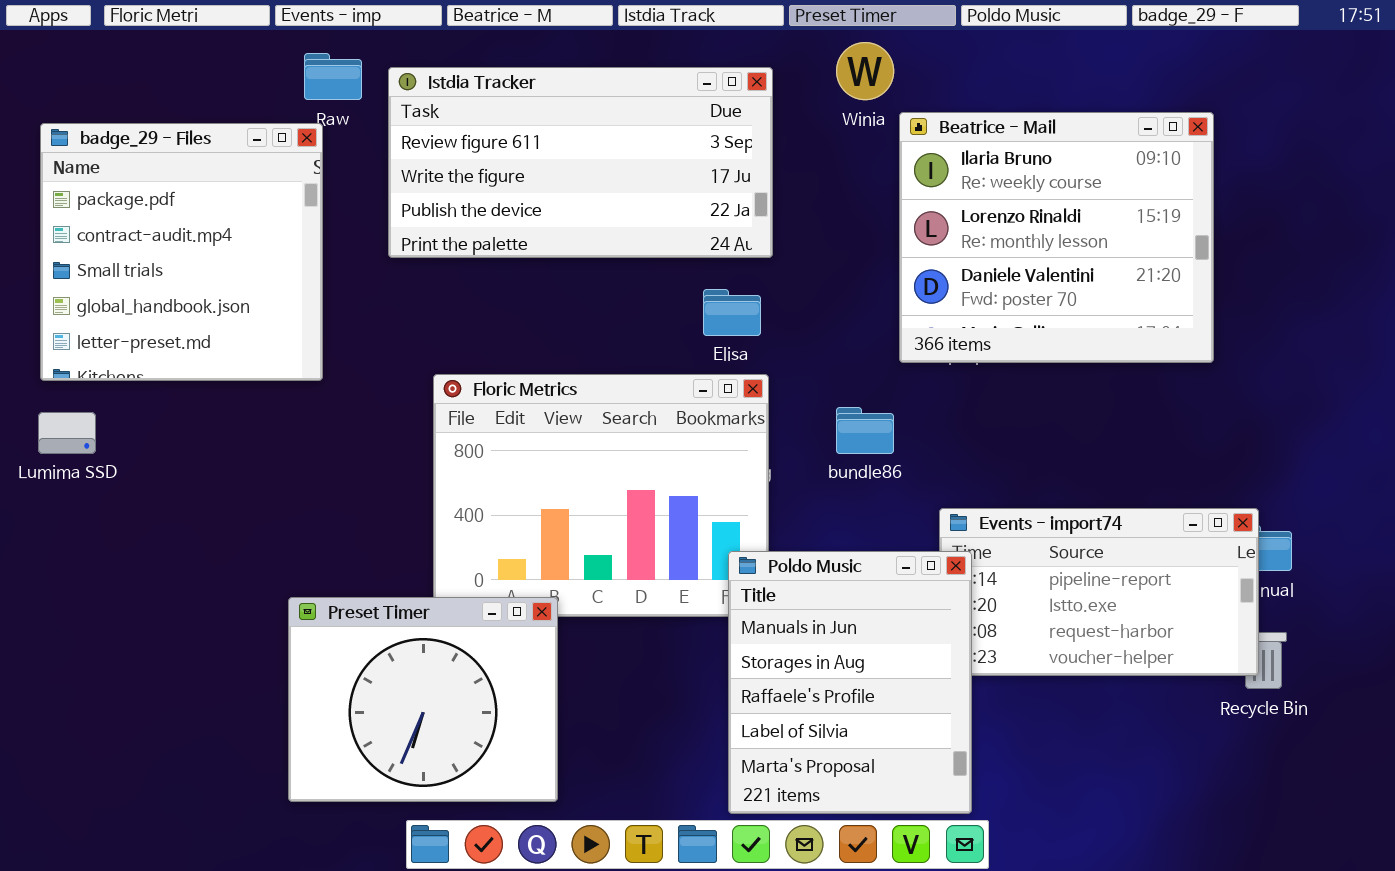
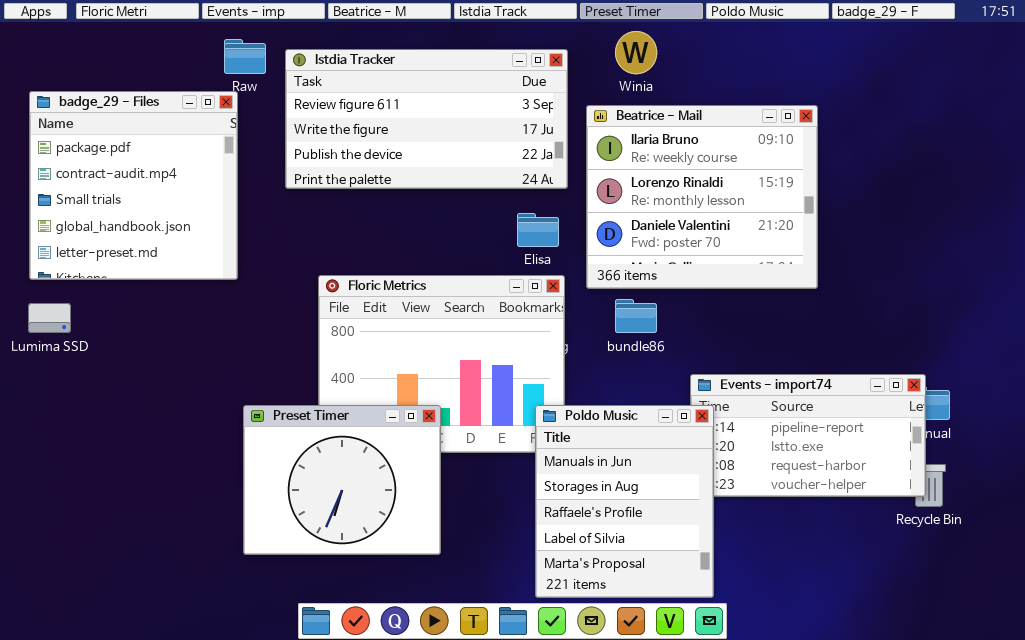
Beatrice - Mail: [899,112,1214,363] -> [586,105,818,289], moved
Preset Timer: [288,597,558,802] -> [243,405,441,555], moved

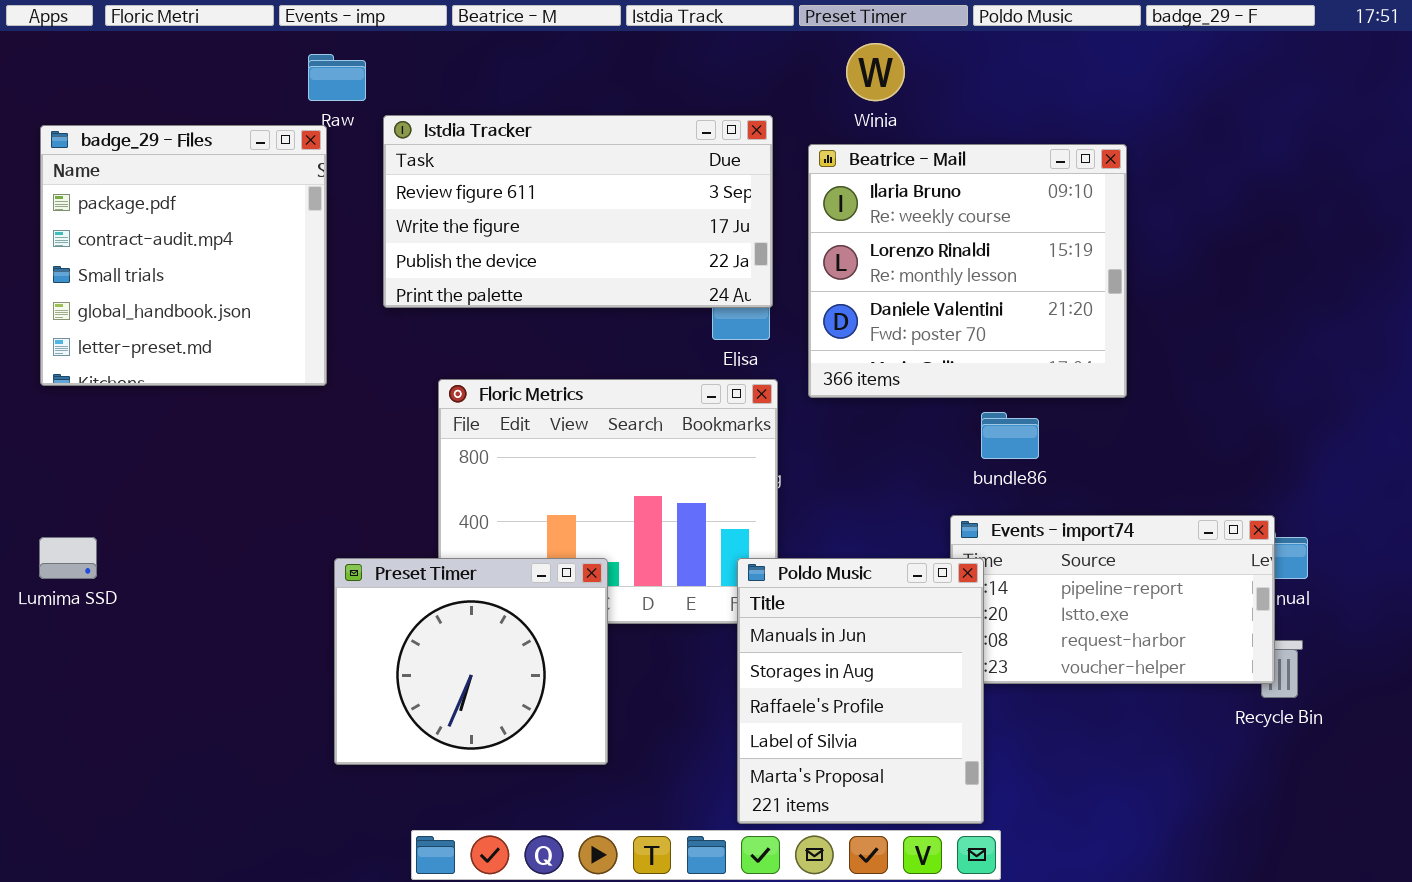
Istdia Tracker: [285,49,568,189] -> [383,115,773,308], moved
bundle86: [615,299,657,333] -> [981,412,1039,459], moved
Lumima SSD: [28,303,71,333] -> [39,537,97,579], moved

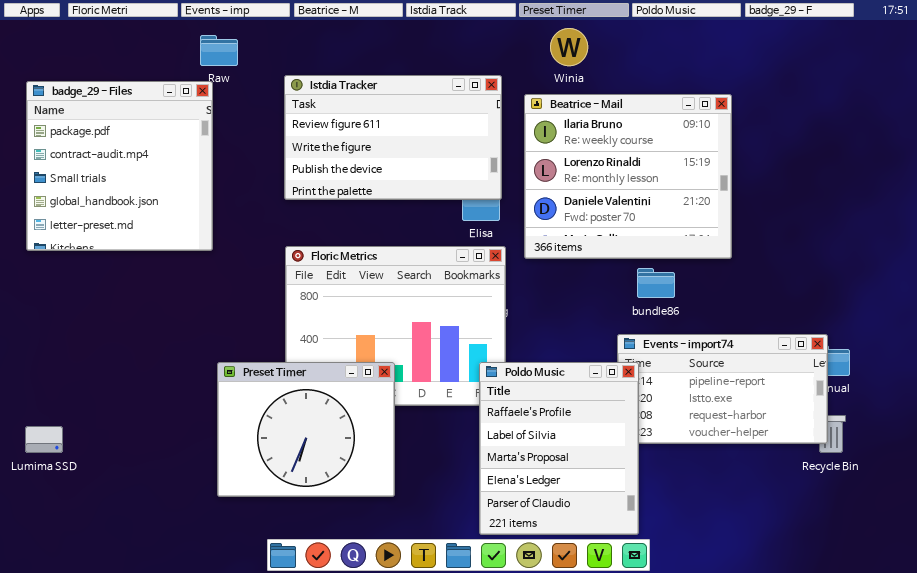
Istdia Tracker: [383,115,773,308] -> [284,75,502,200], resized
Lumima SSD: [39,537,97,579] -> [25,426,63,453], moved
Poldo Music: [737,558,984,824] -> [479,362,639,535], scrolled down 2 rows

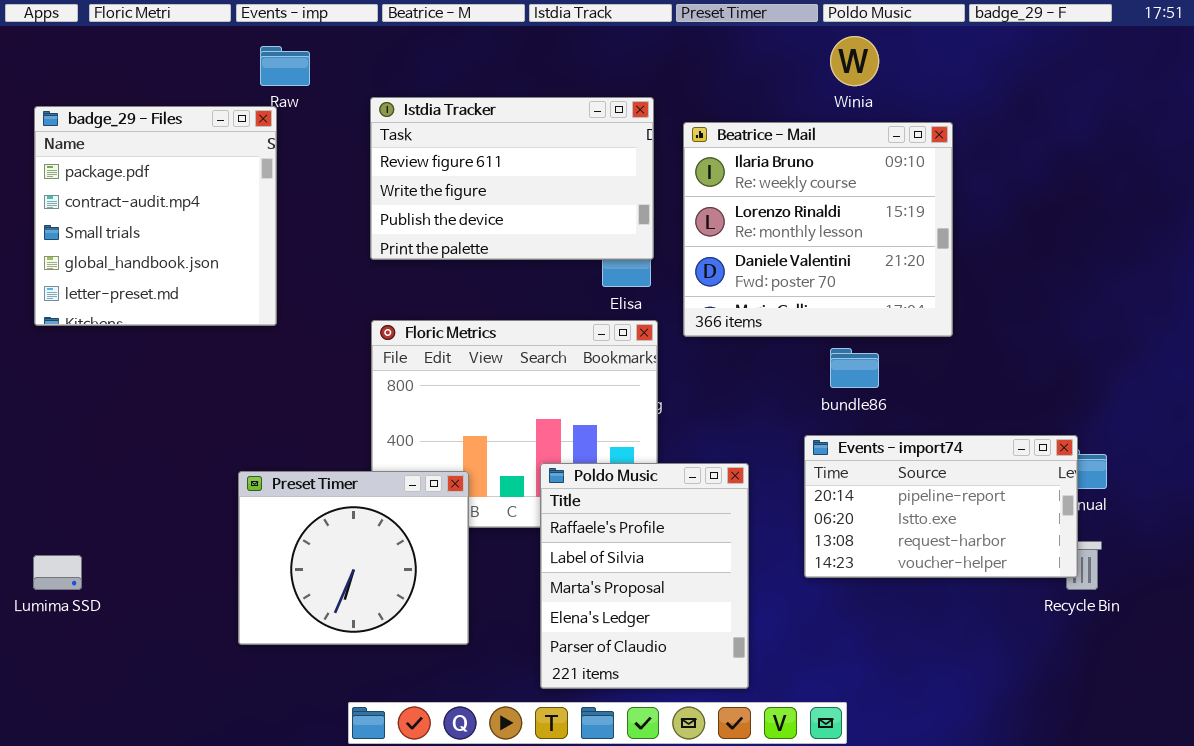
Winia: [550,28,588,66] -> [830,36,879,86], moved
Preset Timer: [217,362,395,497] -> [238,471,469,645], moved
Poldo Music: [479,362,639,535] -> [540,463,749,689], moved

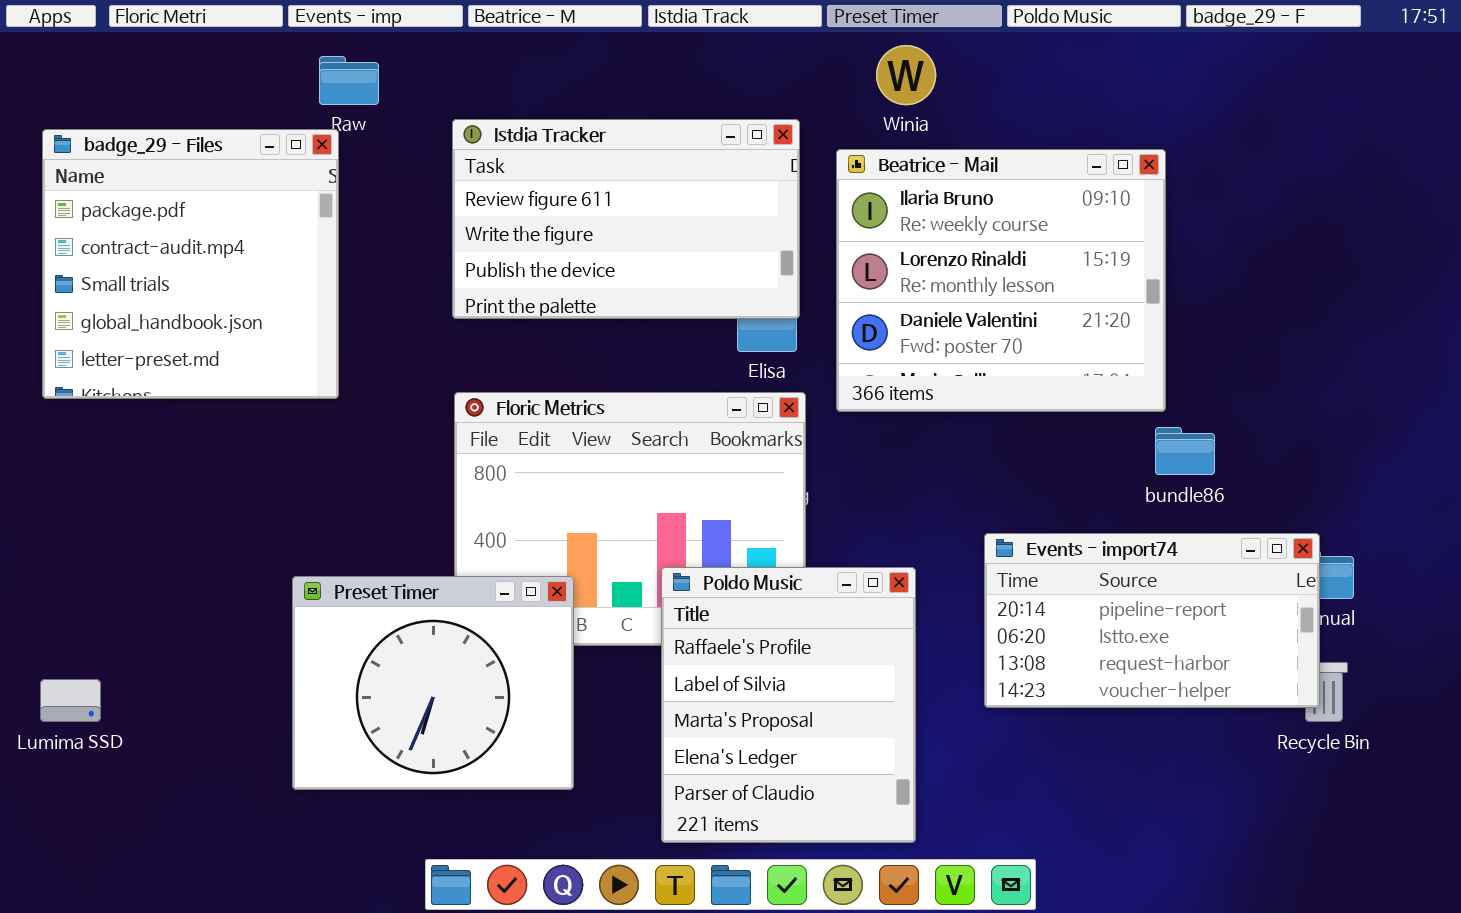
Winia: [830,36,879,86] -> [876,45,936,105], moved
bundle86: [830,348,879,388] -> [1155,427,1215,475], moved

